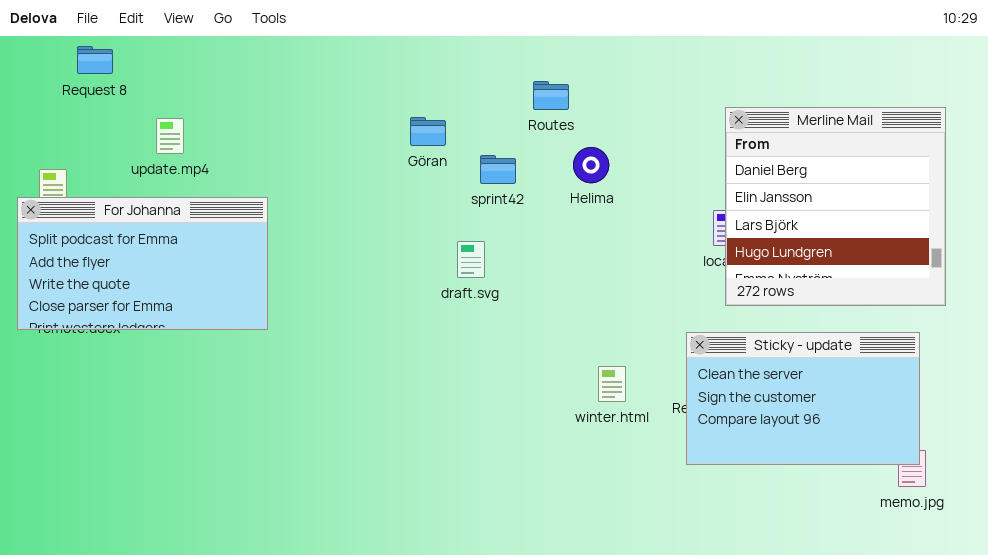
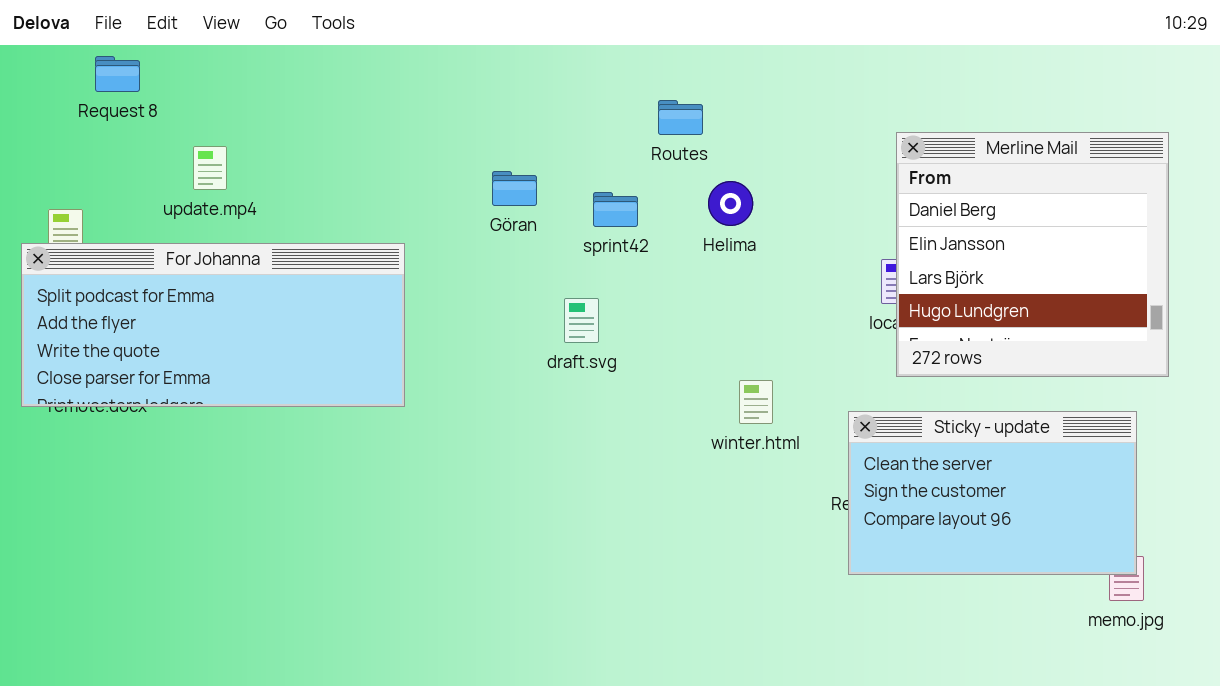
Göran: [410,117,446,146] -> [492,171,537,206], moved
For Johanna: [17,197,268,330] -> [21,243,405,407], resized
winter.html: [598,366,626,402] -> [739,380,773,424], moved

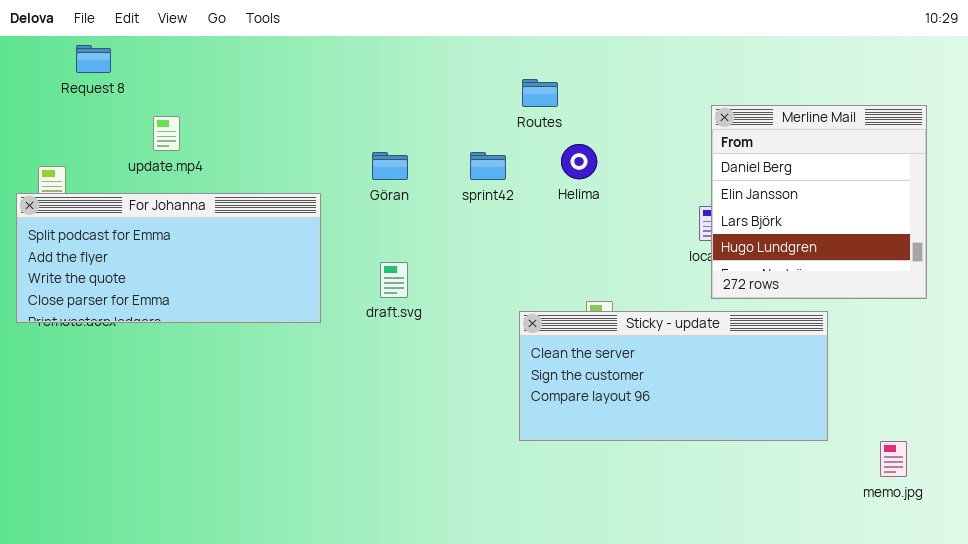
Göran: [492,171,537,206] -> [372,152,408,180], moved
draft.svg: [564,298,599,343] -> [380,262,408,298], moved
Sticky - update: [848,411,1137,575] -> [519,311,828,441], moved, resized

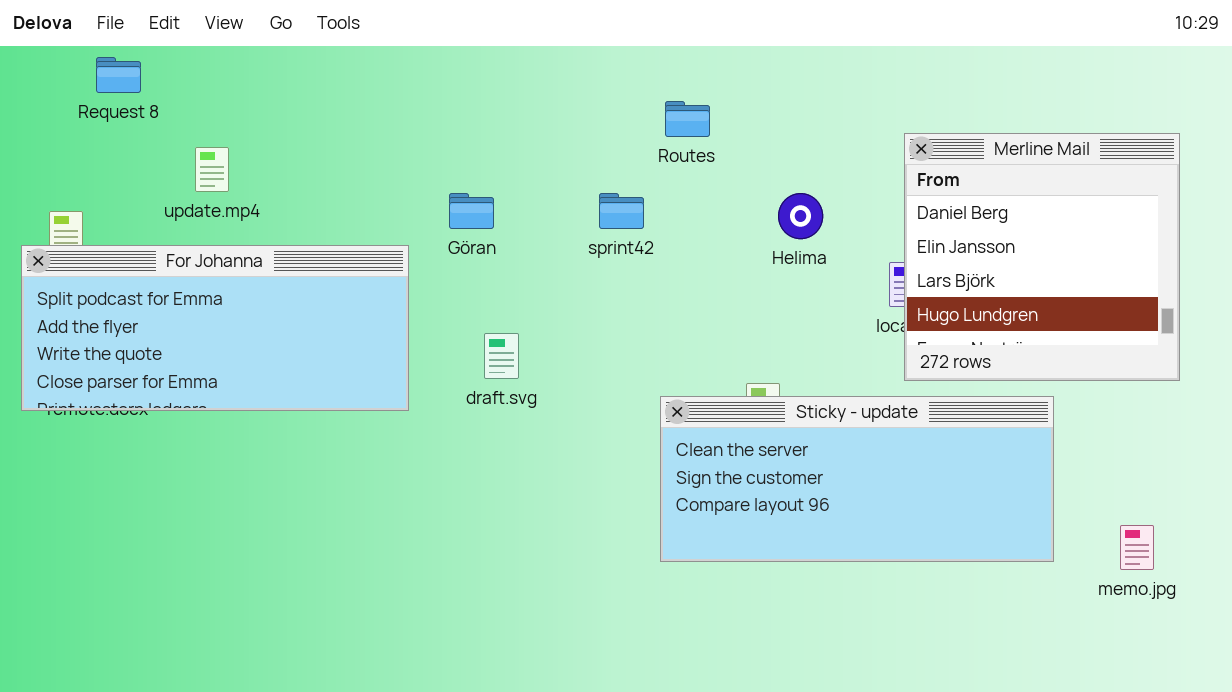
Helima: [561,144,597,179] -> [778,193,823,239], moved
Göran: [372,152,408,180] -> [449,193,494,229], moved
memo.jpg: [880,441,907,477] -> [1120,525,1154,570], moved

